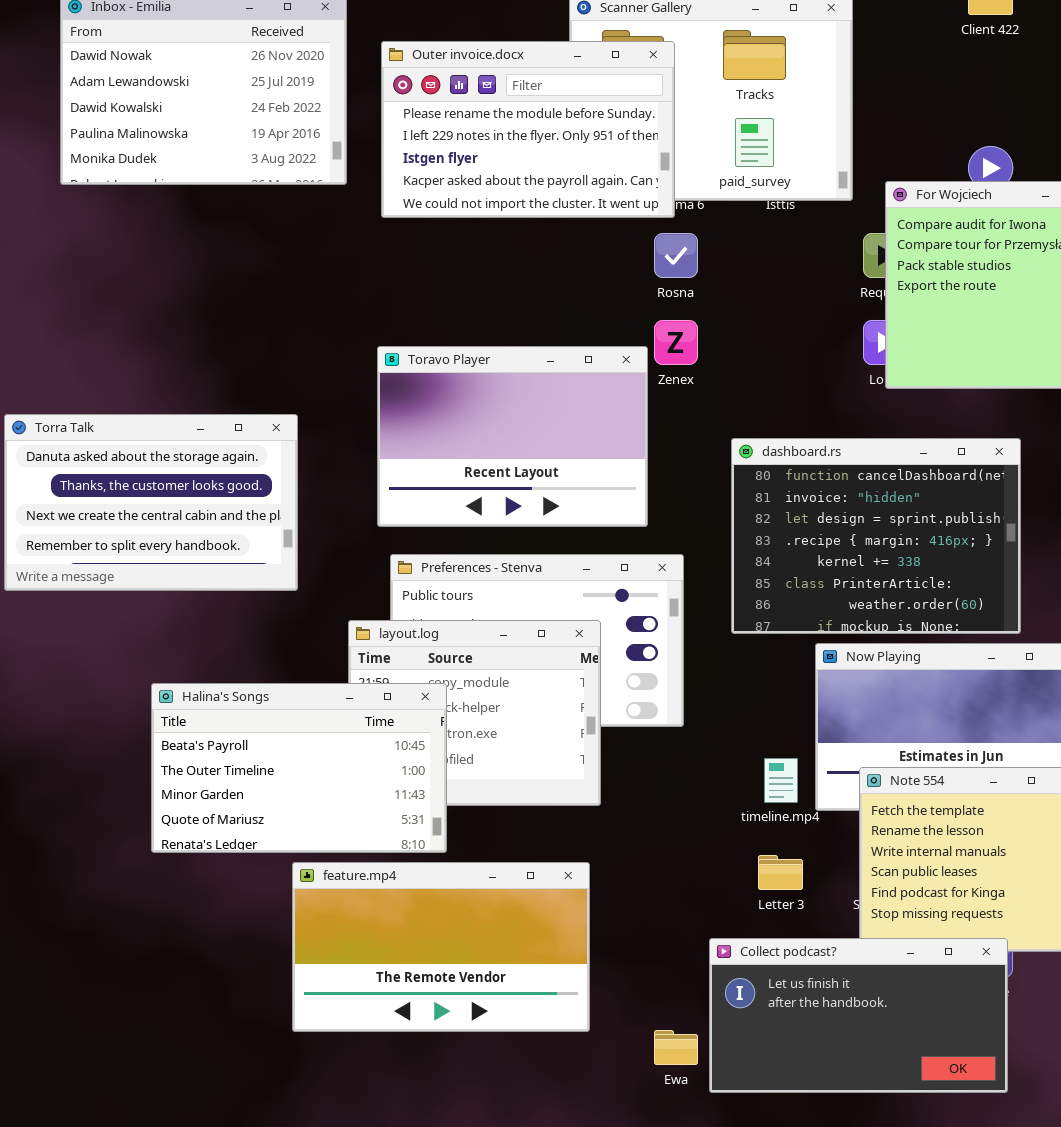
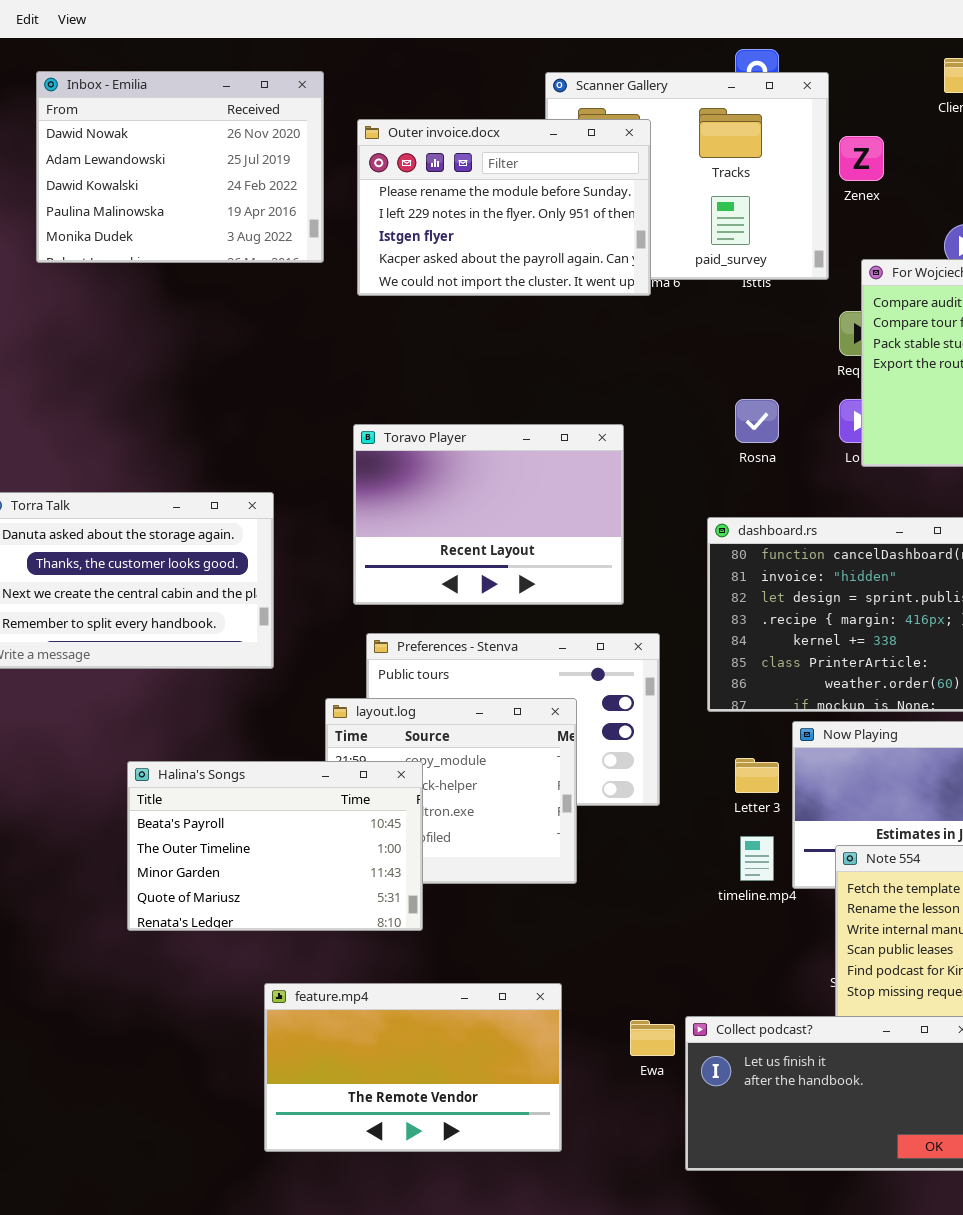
Rosna: [654,233,698,278] -> [735,399,779,443], moved
Zenex: [654,320,698,365] -> [839,136,884,181], moved
Letter 3: [758,855,803,890] -> [735,758,779,793], moved
feature.mp4: [292,862,590,1032] -> [264,983,562,1152], moved
Ewa: [654,1030,698,1065] -> [630,1020,675,1056], moved

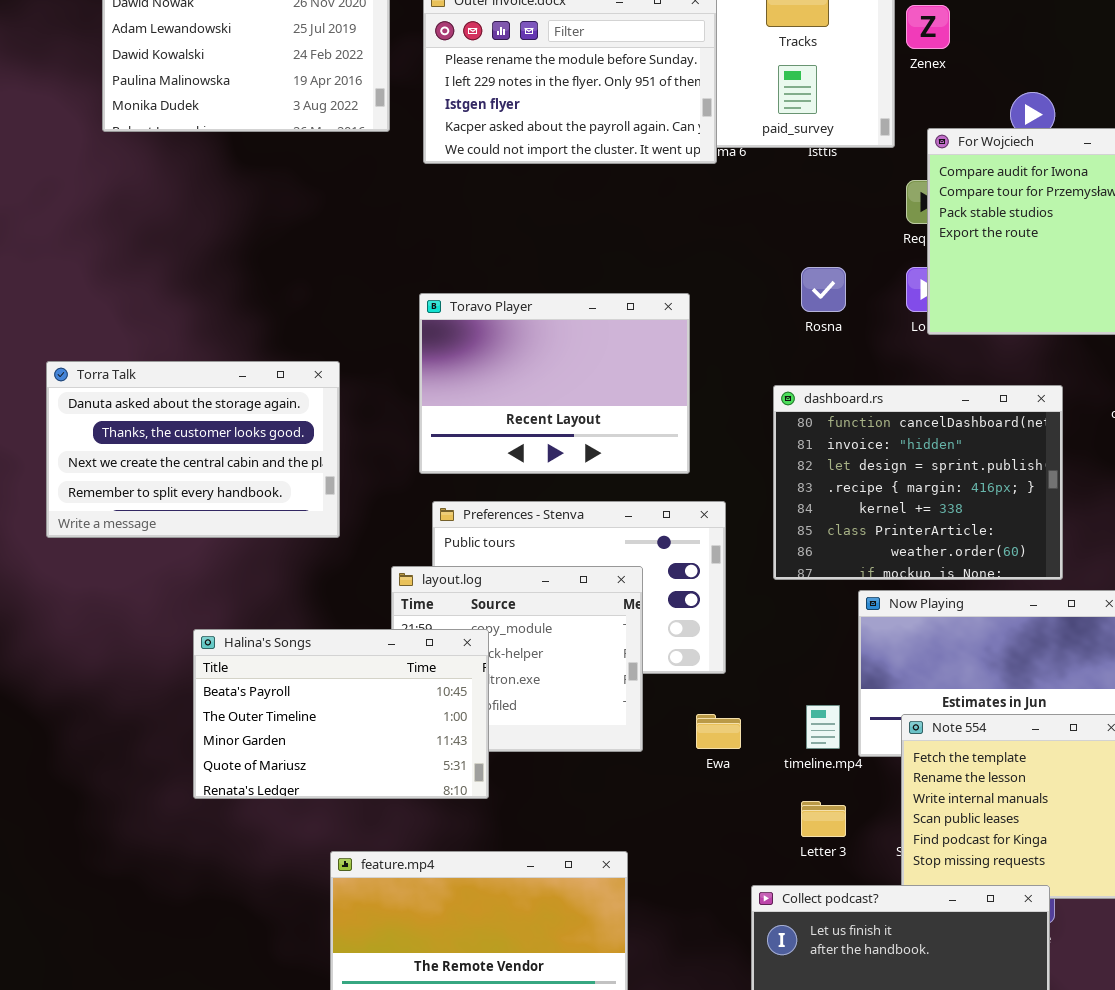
Letter 3: [735,758,779,793] -> [801,801,846,837], moved
Ewa: [630,1020,675,1056] -> [696,714,741,749], moved

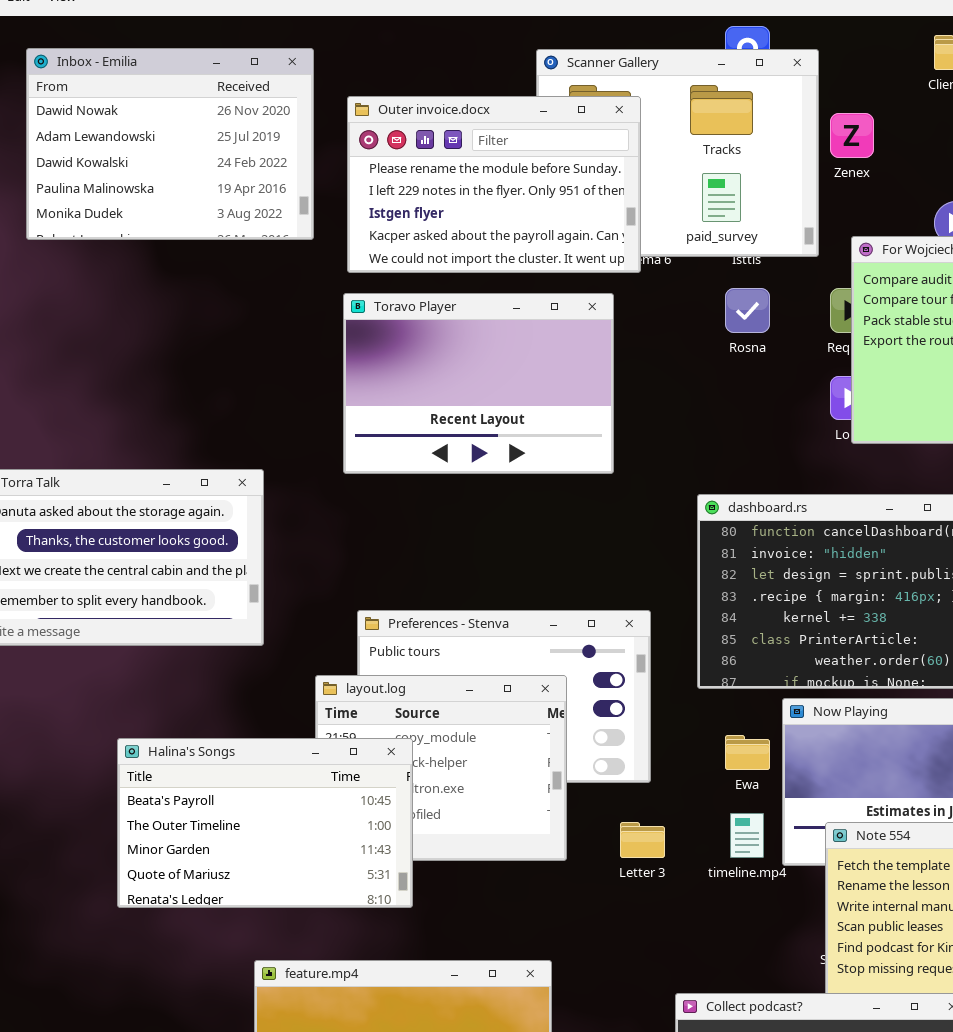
Rosna: [801,267,846,312] -> [725,288,770,333], moved
Toravo Player: [419,293,690,474] -> [343,293,614,474], moved
Ewa: [696,714,741,749] -> [725,735,770,770], moved
Letter 3: [801,801,846,837] -> [620,822,665,858], moved

